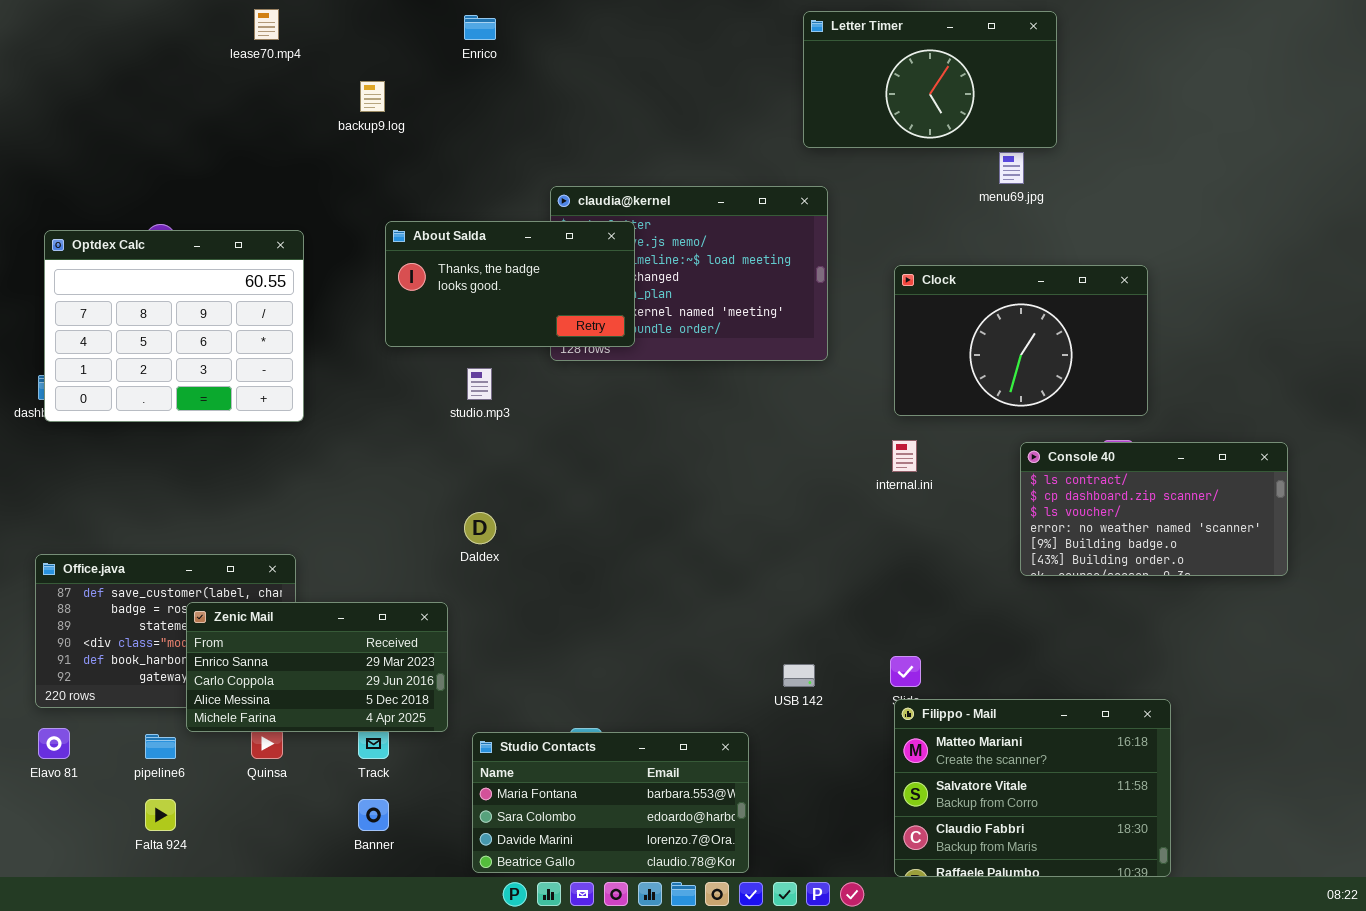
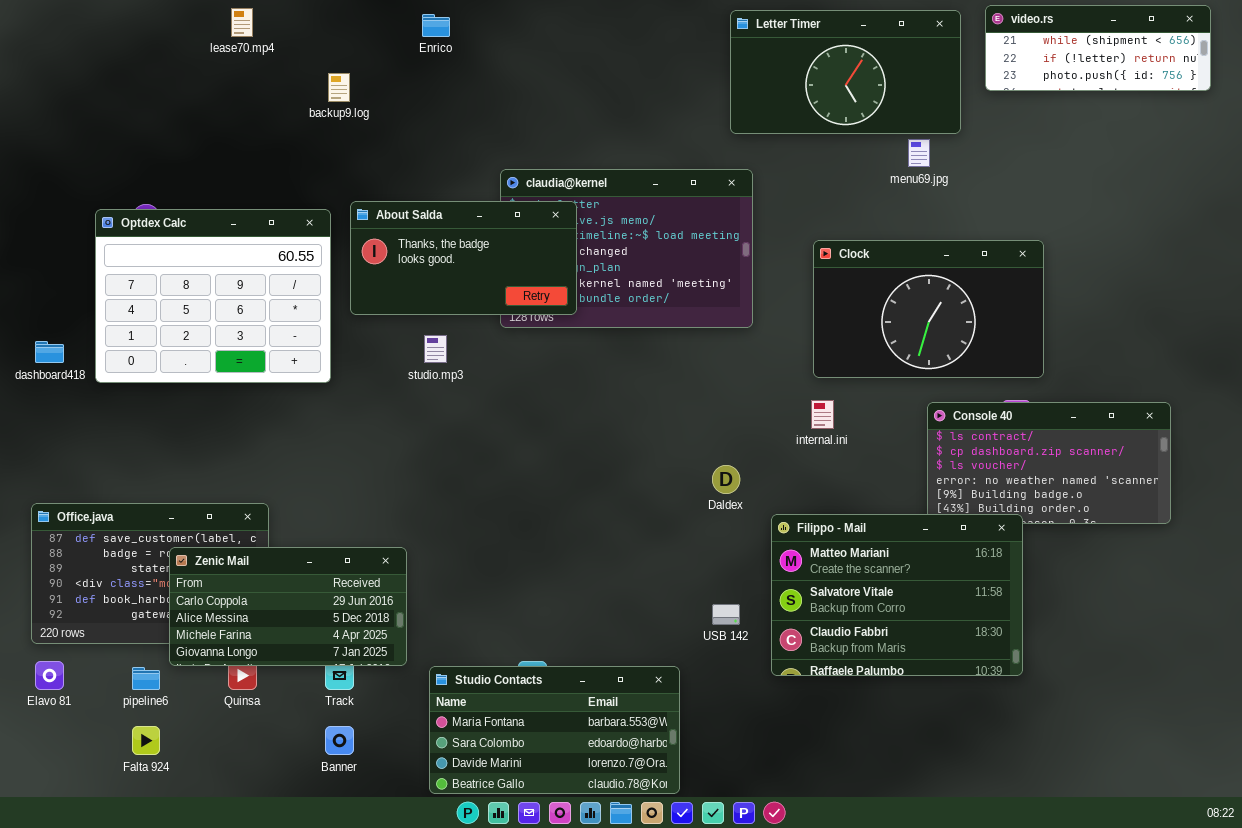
video.rs: none -> [985,5,1211,91], opened
Optdex Calc: [44,230,304,422] -> [95,209,331,383], moved
Daldex: [464,512,496,544] -> [712,465,740,494], moved
Zenic Mail: [186,602,448,732] -> [169,547,407,666], scrolled down 1 row
Filippo - Mail: [894,699,1171,877] -> [771,514,1023,676], moved

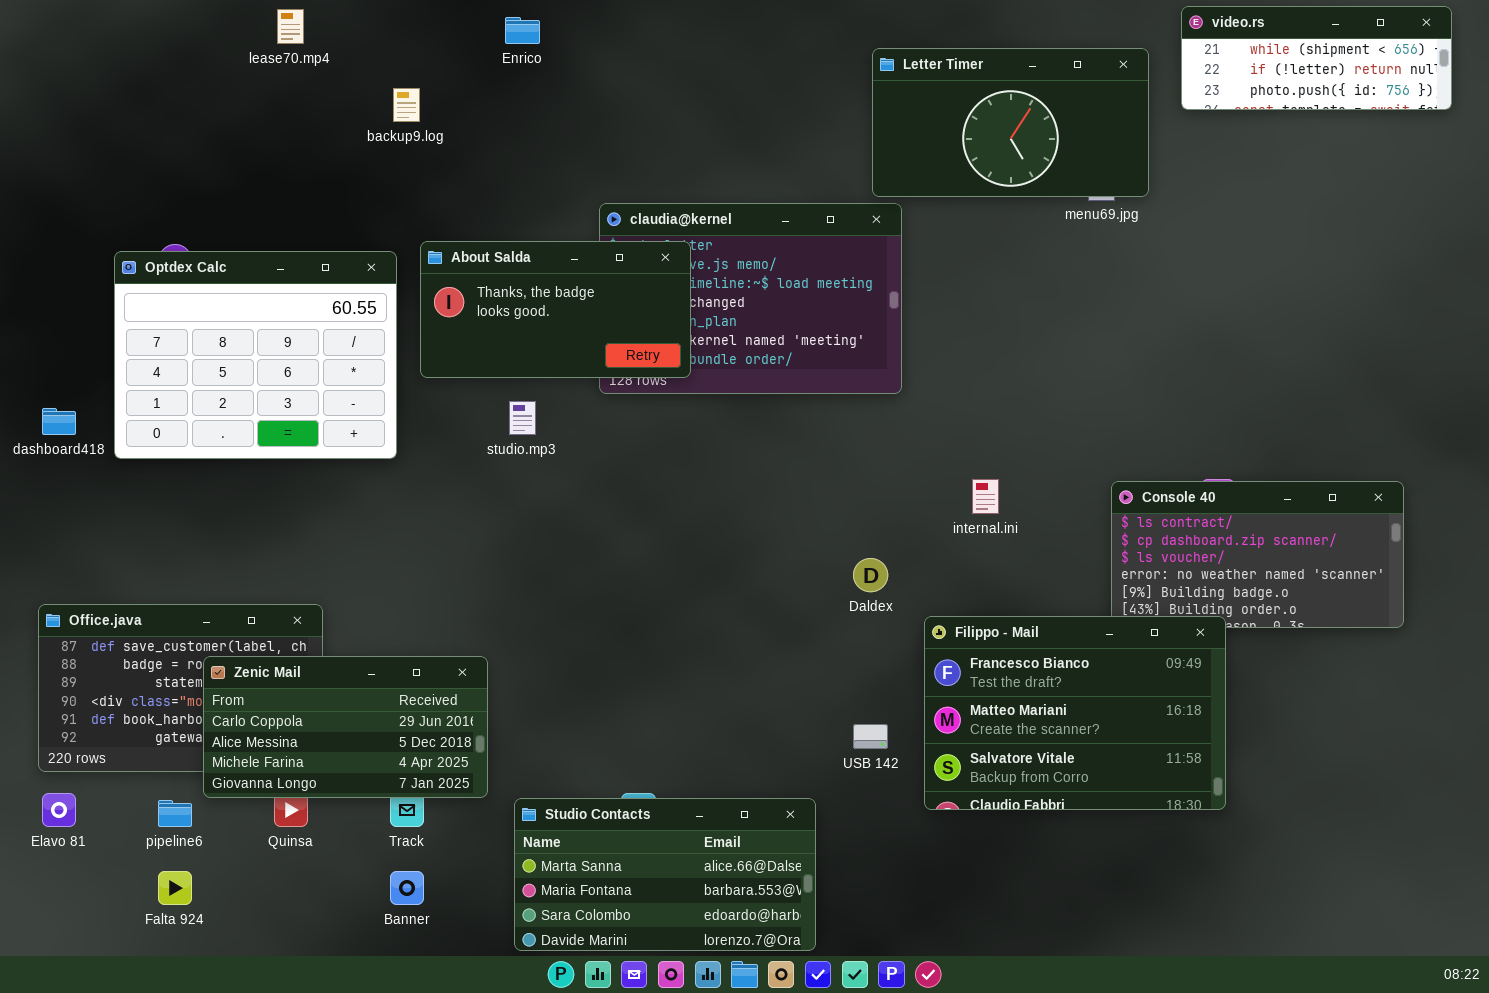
Letter Timer: [730,10,961,134] -> [872,48,1149,197], moved
Clock: [813,240,1044,378] -> none, closed
Filippo - Mail: [771,514,1023,676] -> [924,616,1226,810], scrolled up 1 row
Studio Contacts: [429,666,680,794] -> [514,798,816,951], scrolled up 1 row

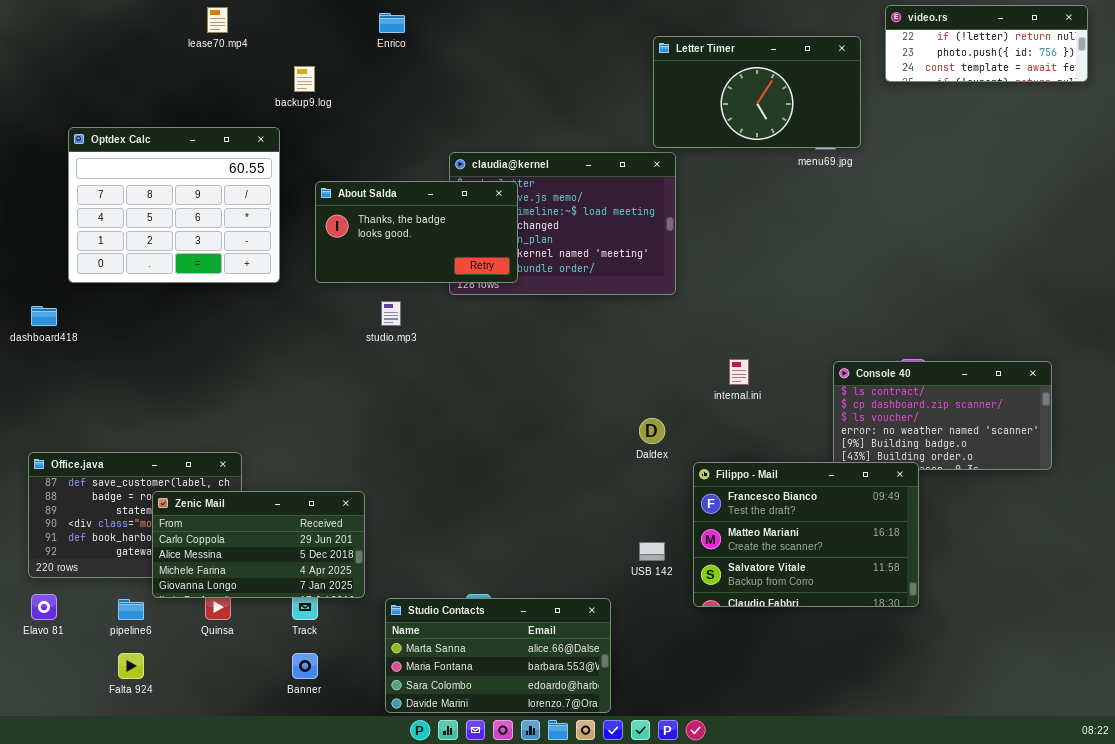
video.rs: [1181,6,1452,110] -> [885,5,1088,82], scrolled down 1 row
Optdex Calc: [114,251,397,459] -> [68,127,280,283], moved

